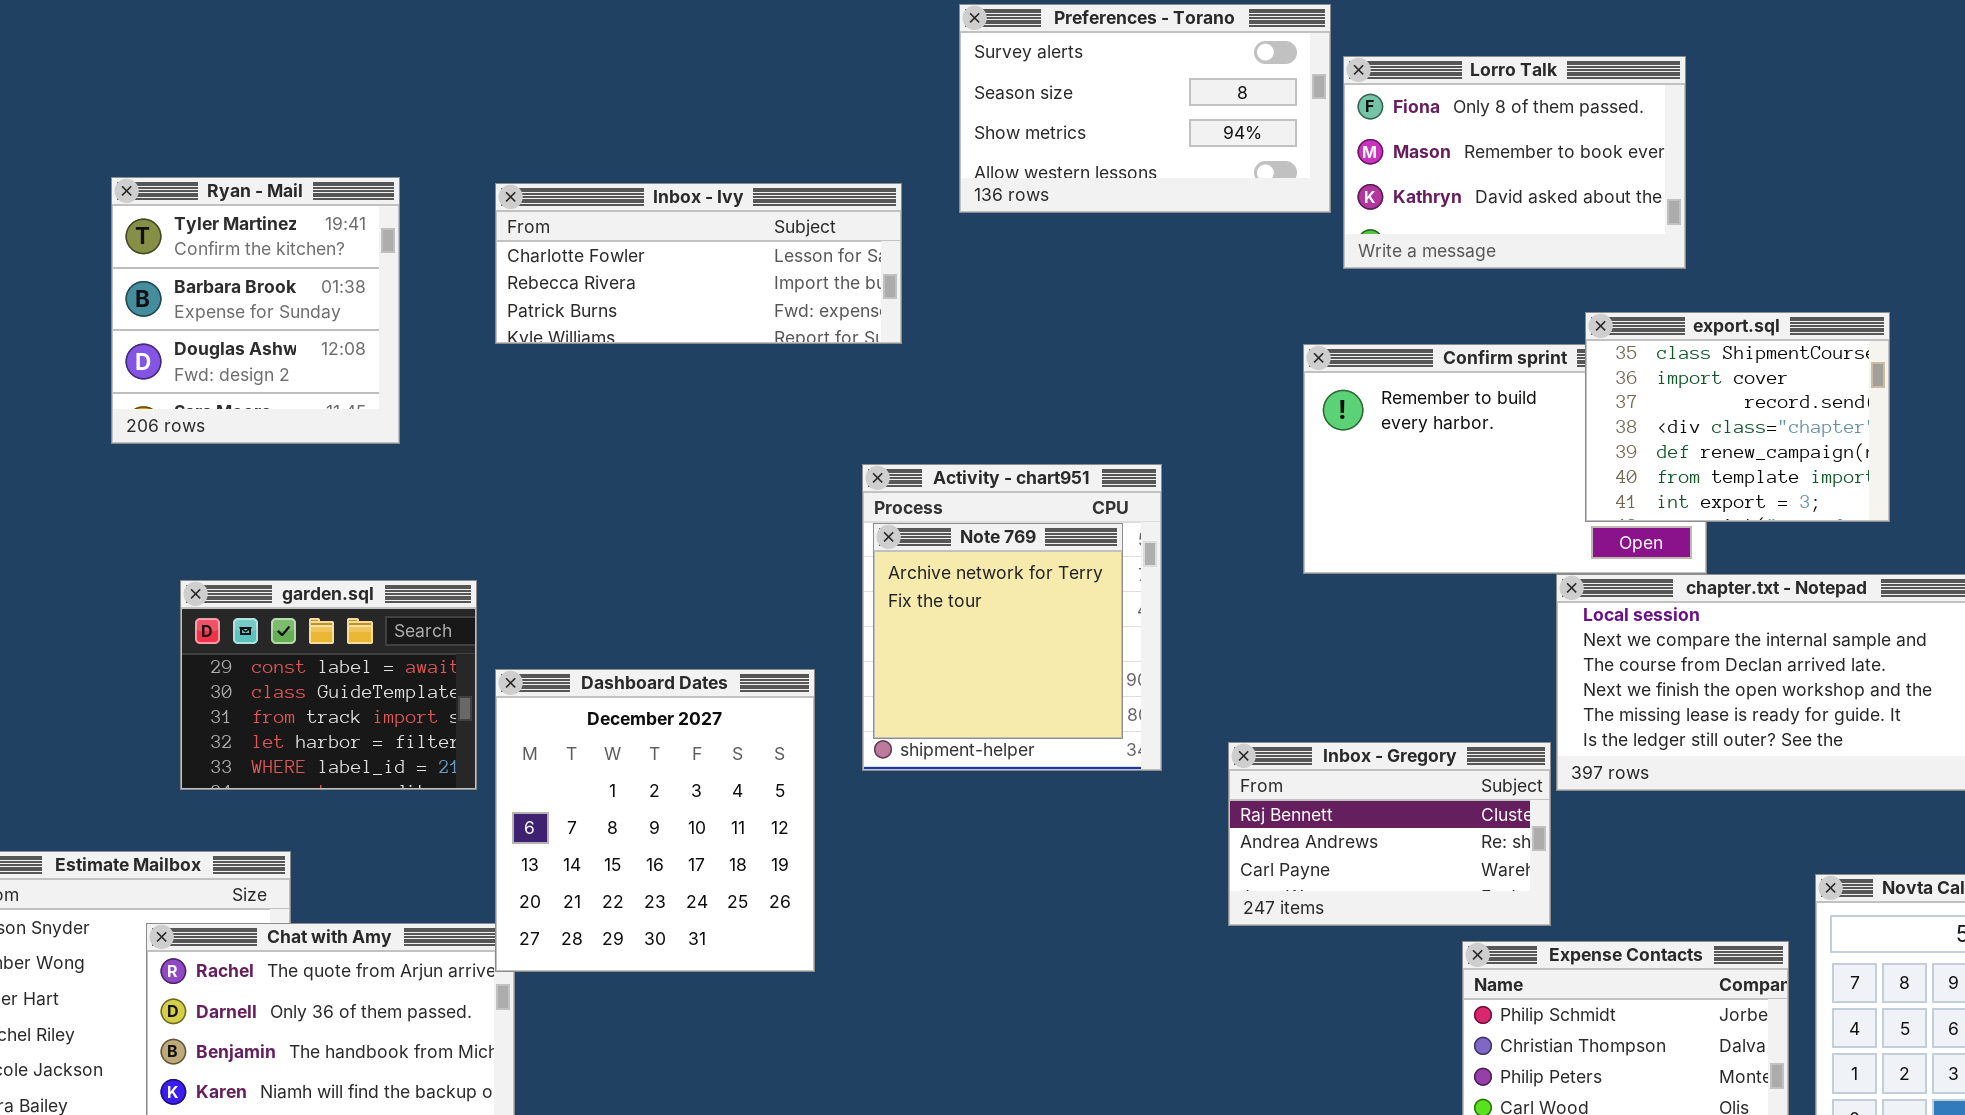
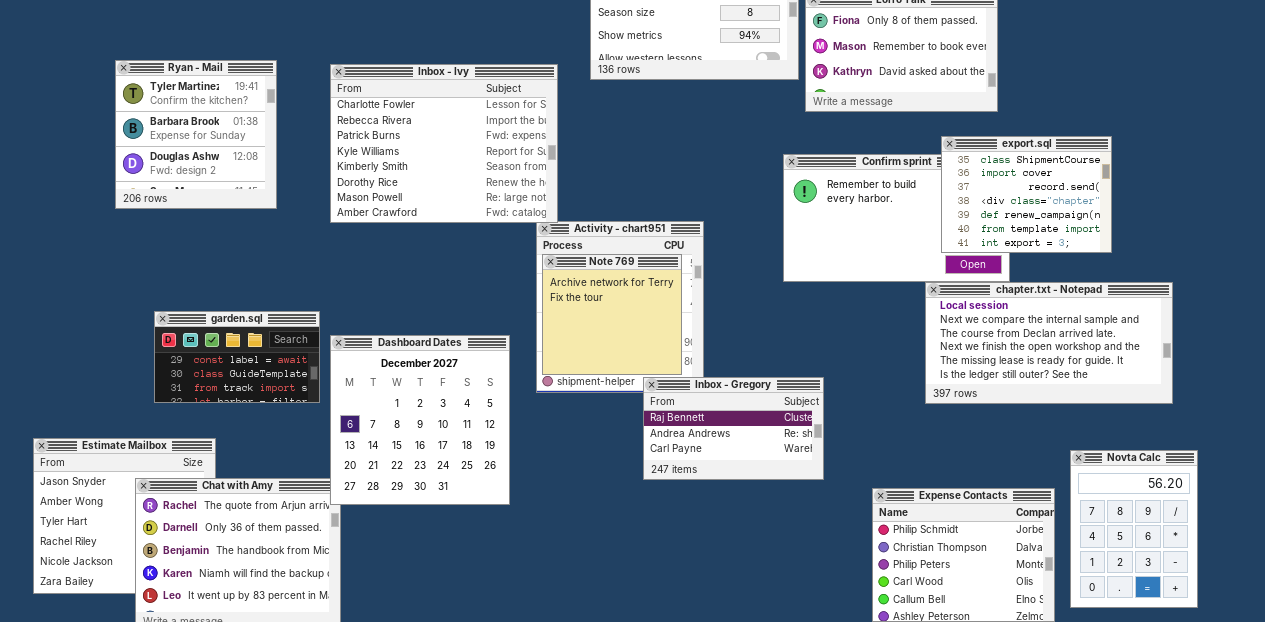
Inbox - Ivy: [495,183,902,344] -> [330,64,558,223], resized
garden.sql: [180,580,477,790] -> [154,311,320,403], resized
Inbox - Gregory: [1228,742,1551,926] -> [643,377,824,480], moved

